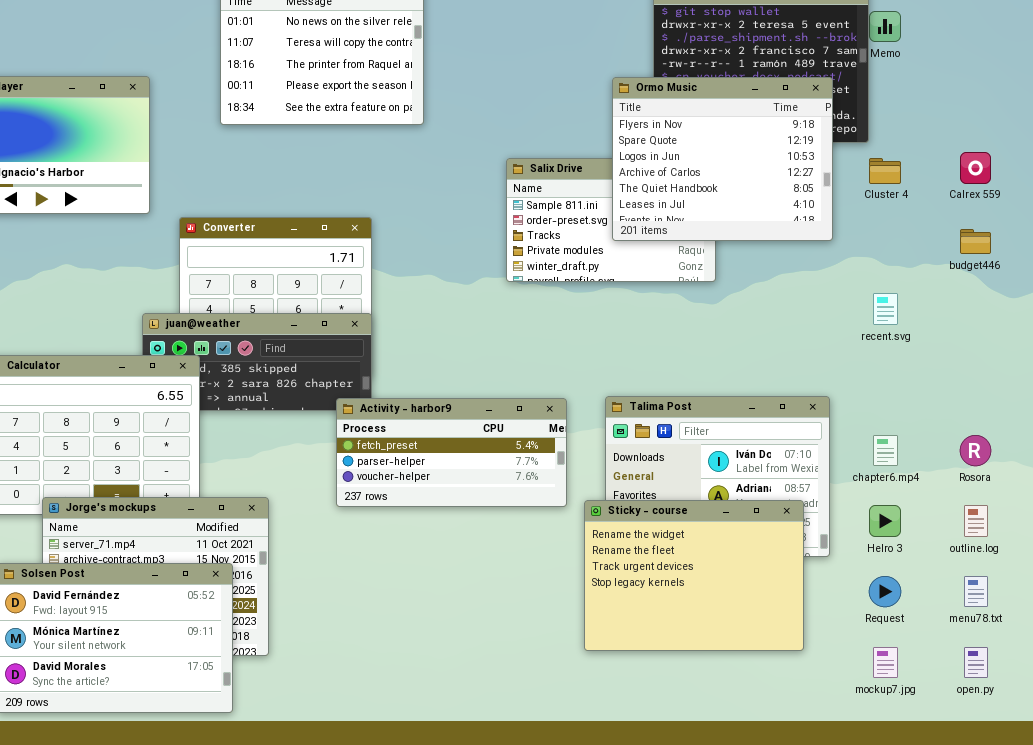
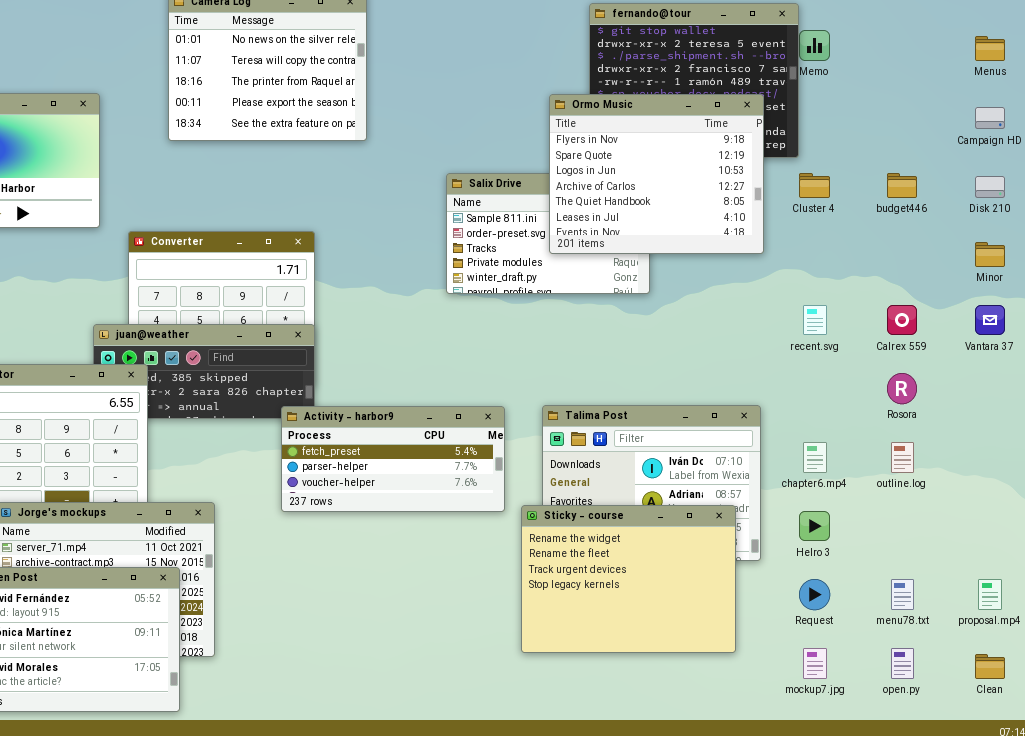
Calrex 559: [960,152,991,184] -> [887,305,917,335], moved
budget446: [960,229,991,254] -> [887,173,917,198], moved
Rosora: [960,435,991,466] -> [887,373,917,404], moved
outline.log: [964,505,988,537] -> [891,442,914,473], moved

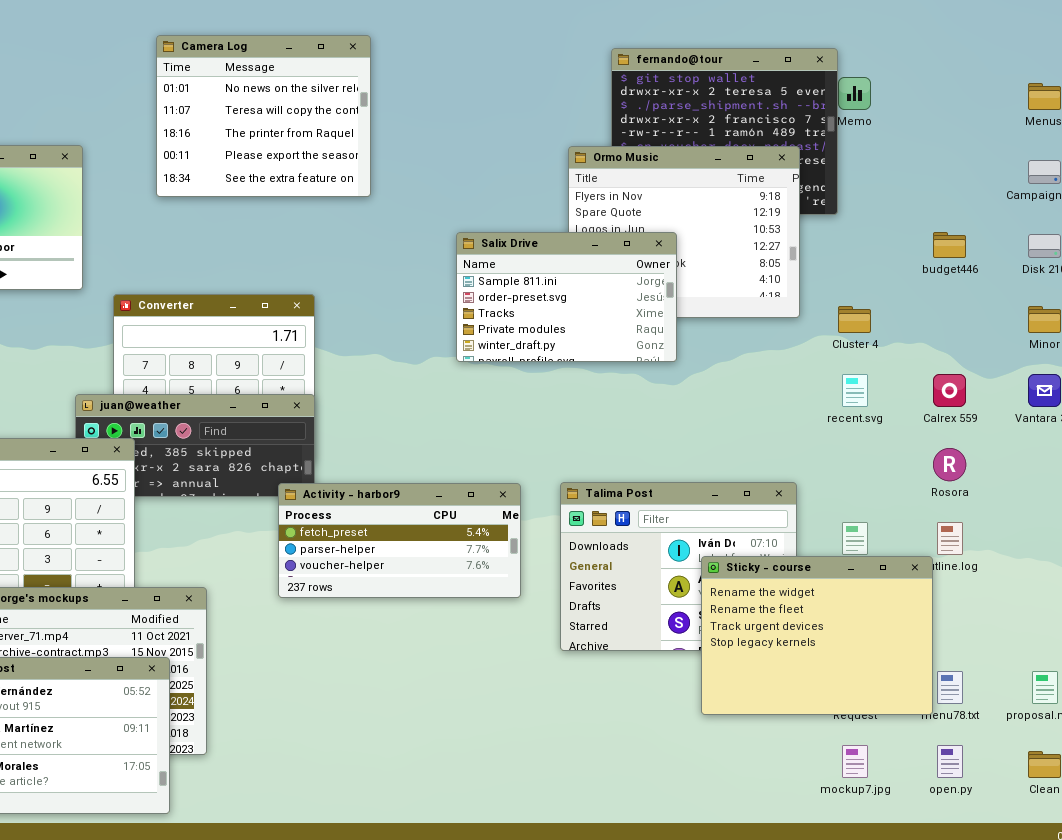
Salix Drive: [446,173,650,294] -> [456,232,677,362], raised
Cluster 4: [799,173,830,198] -> [838,306,871,333], moved
Sticky - course: [521,505,736,653] -> [701,556,933,715], moved

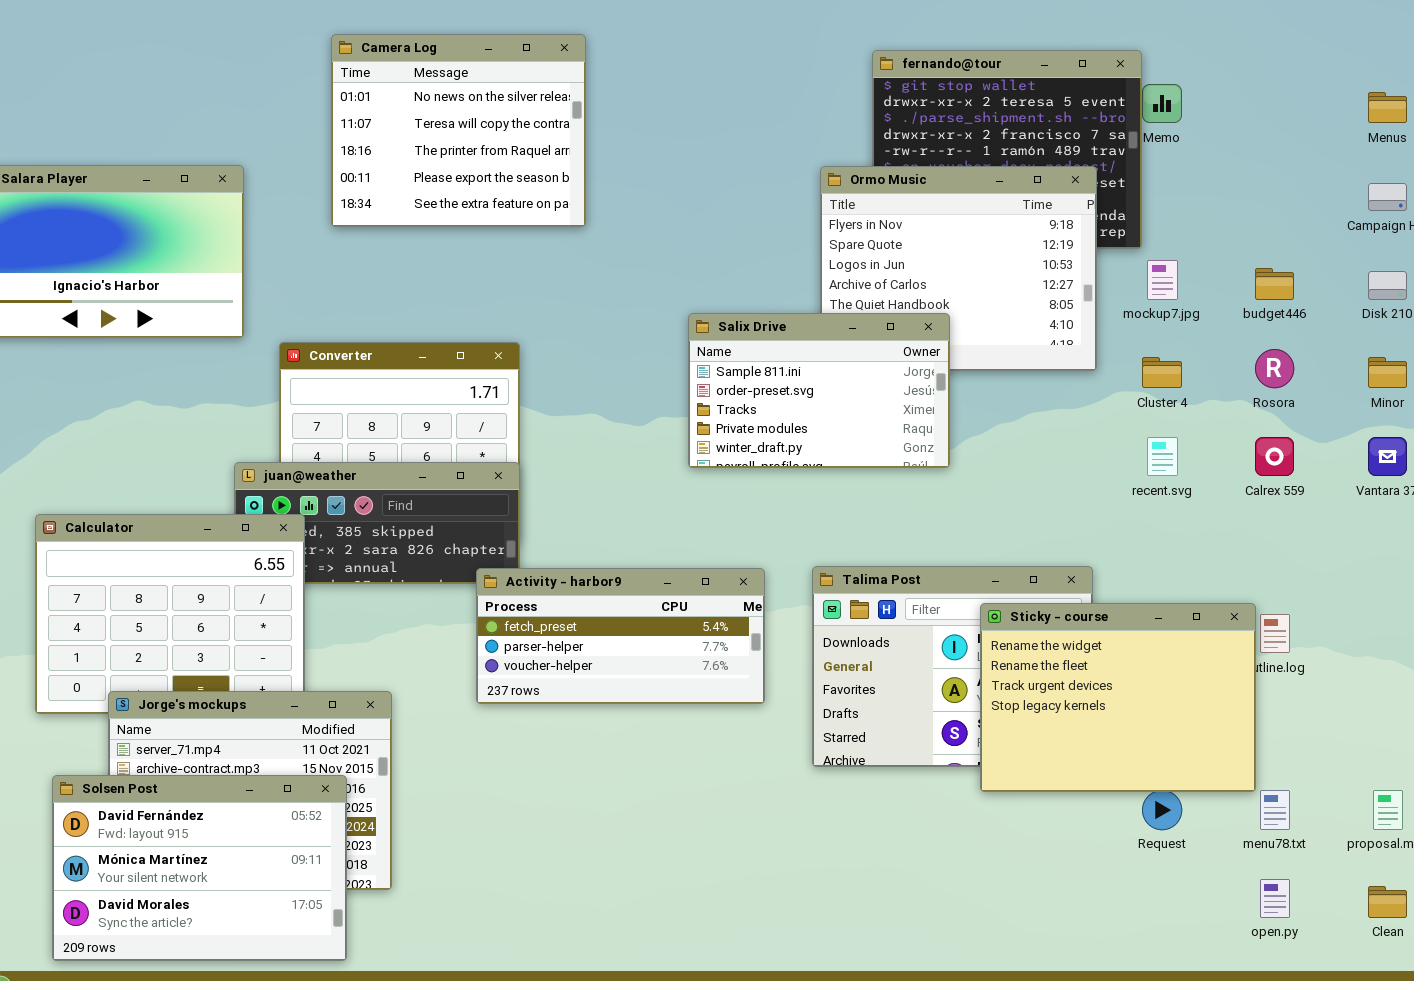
Salix Drive: [456,232,677,362] -> [688,313,950,468], moved
Rosora: [933,448,966,481] -> [1255,349,1294,388], moved
Sticky - course: [701,556,933,715] -> [980,603,1256,792], moved
mockup7.jpg: [842,745,868,778] -> [1147,260,1178,300], moved

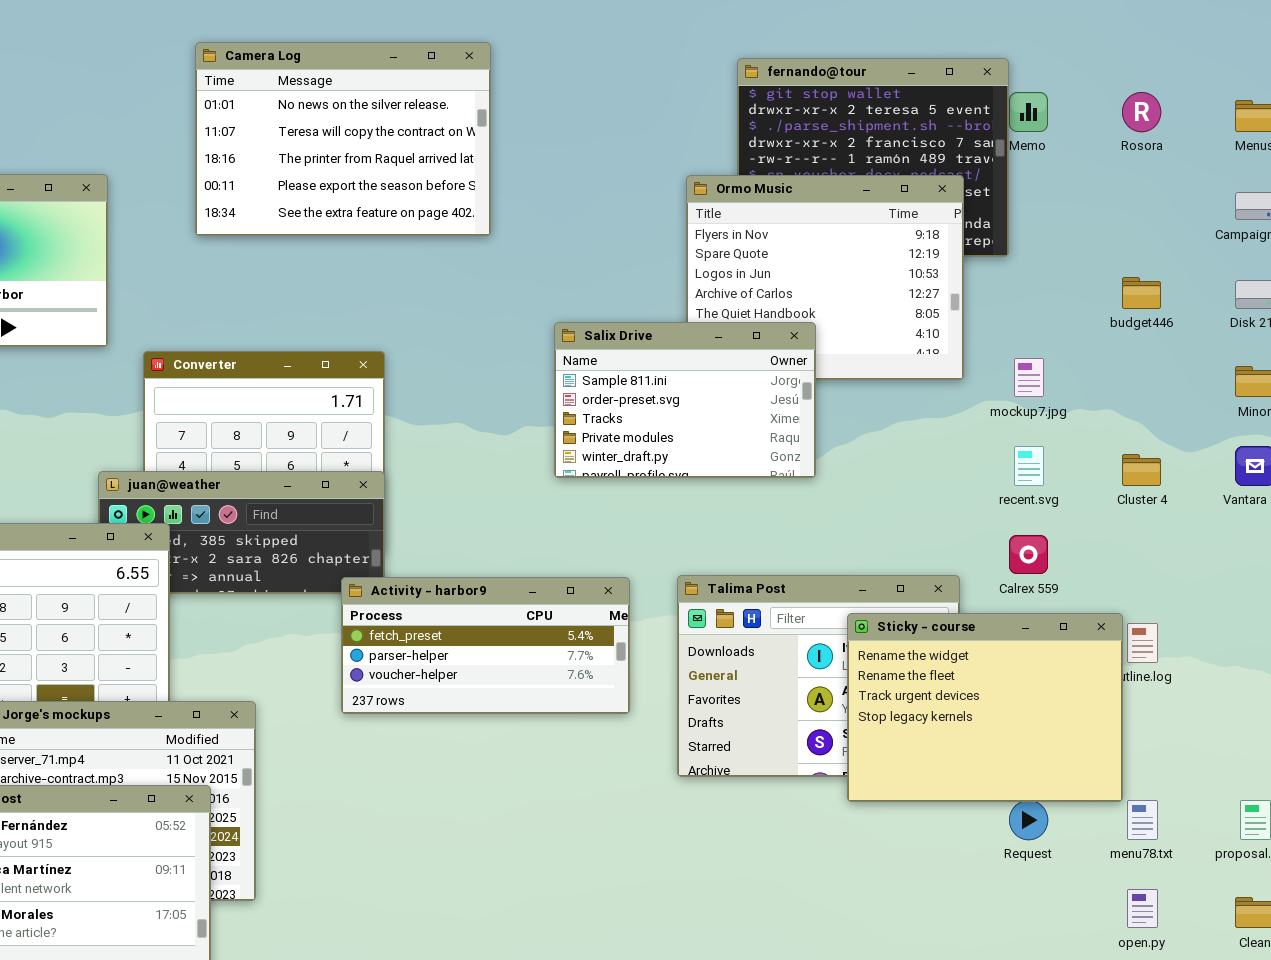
Camera Log: [331,34,586,227] -> [195,42,491,236], resized
mockup7.jpg: [1147,260,1178,300] -> [1014,358,1044,397], moved
Rosora: [1255,349,1294,388] -> [1122,92,1161,132], moved
Cluster 4: [1142,357,1182,388] -> [1122,454,1161,486], moved
Calrex 559: [1255,437,1294,476] -> [1009,535,1048,574], moved

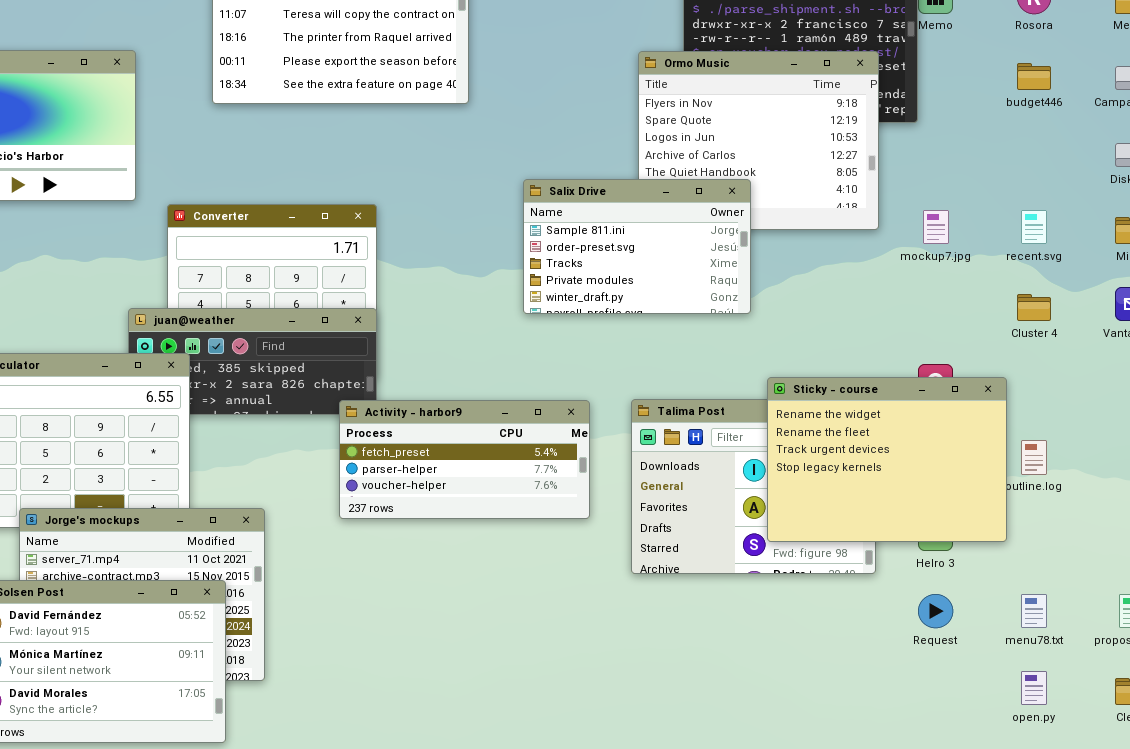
budget446: [1122,277,1161,309] -> [1017,63,1051,90], moved
recent.svg: [1014,446,1044,486] -> [1021,210,1047,244], moved
Sticky - course: [847,613,1123,802] -> [767,377,1007,542], moved

